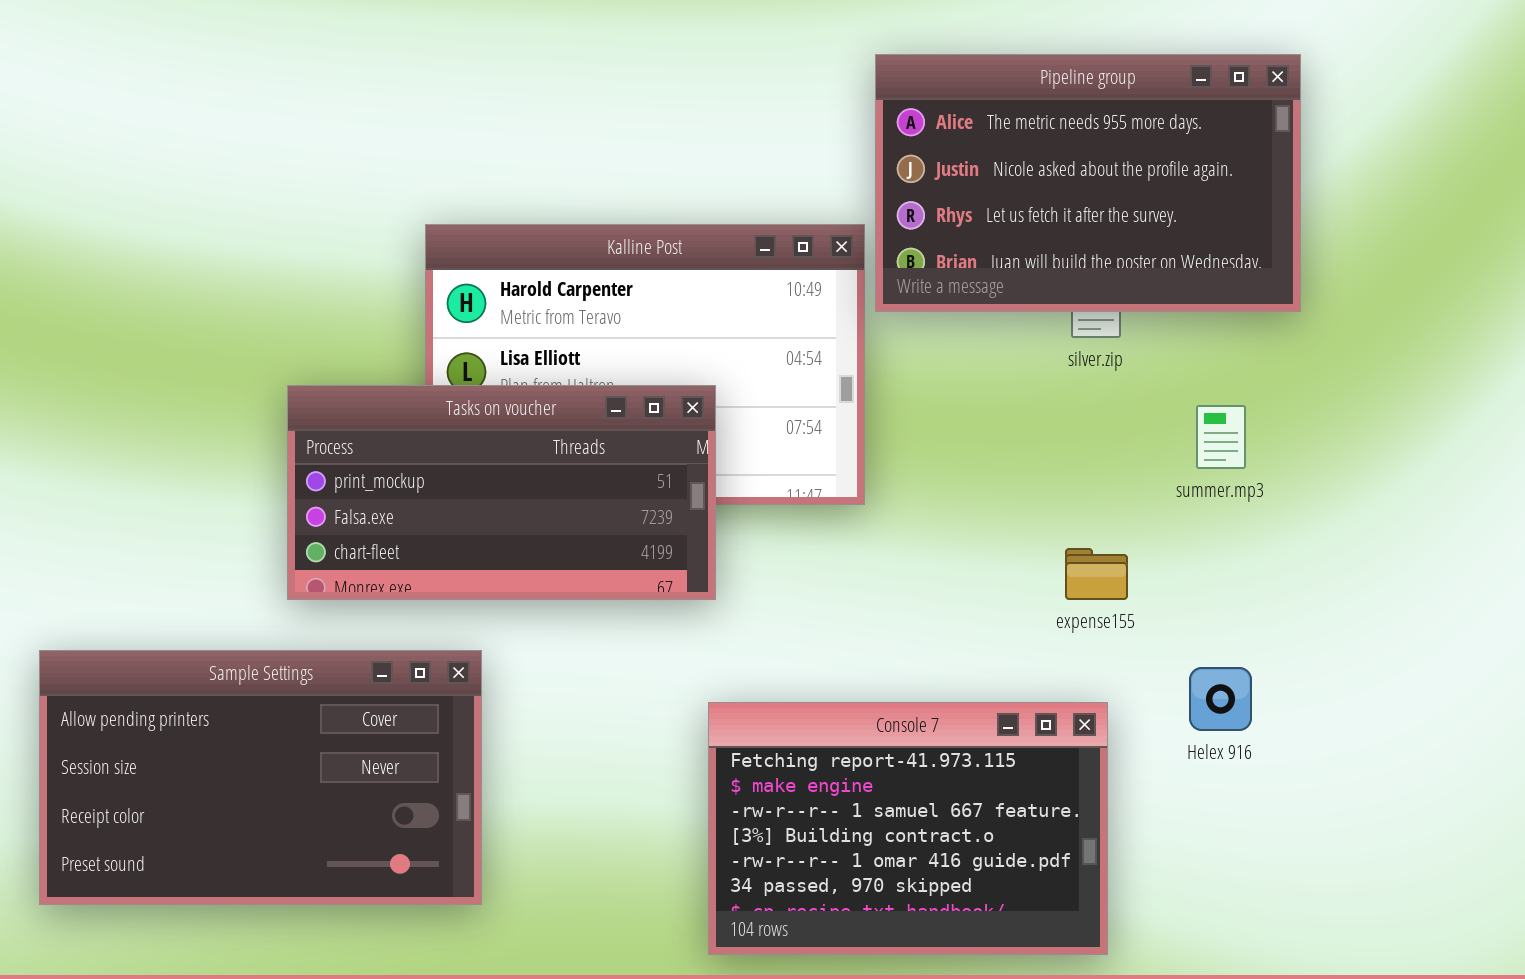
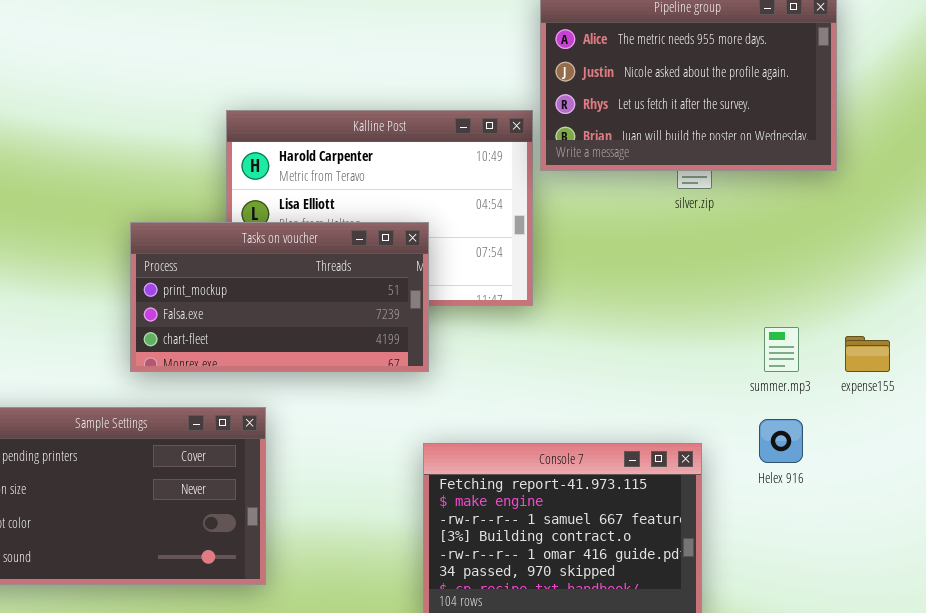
summer.mp3: [1196,405,1246,469] -> [764,327,799,372], moved
expense155: [1065,548,1128,600] -> [845,336,890,372], moved

